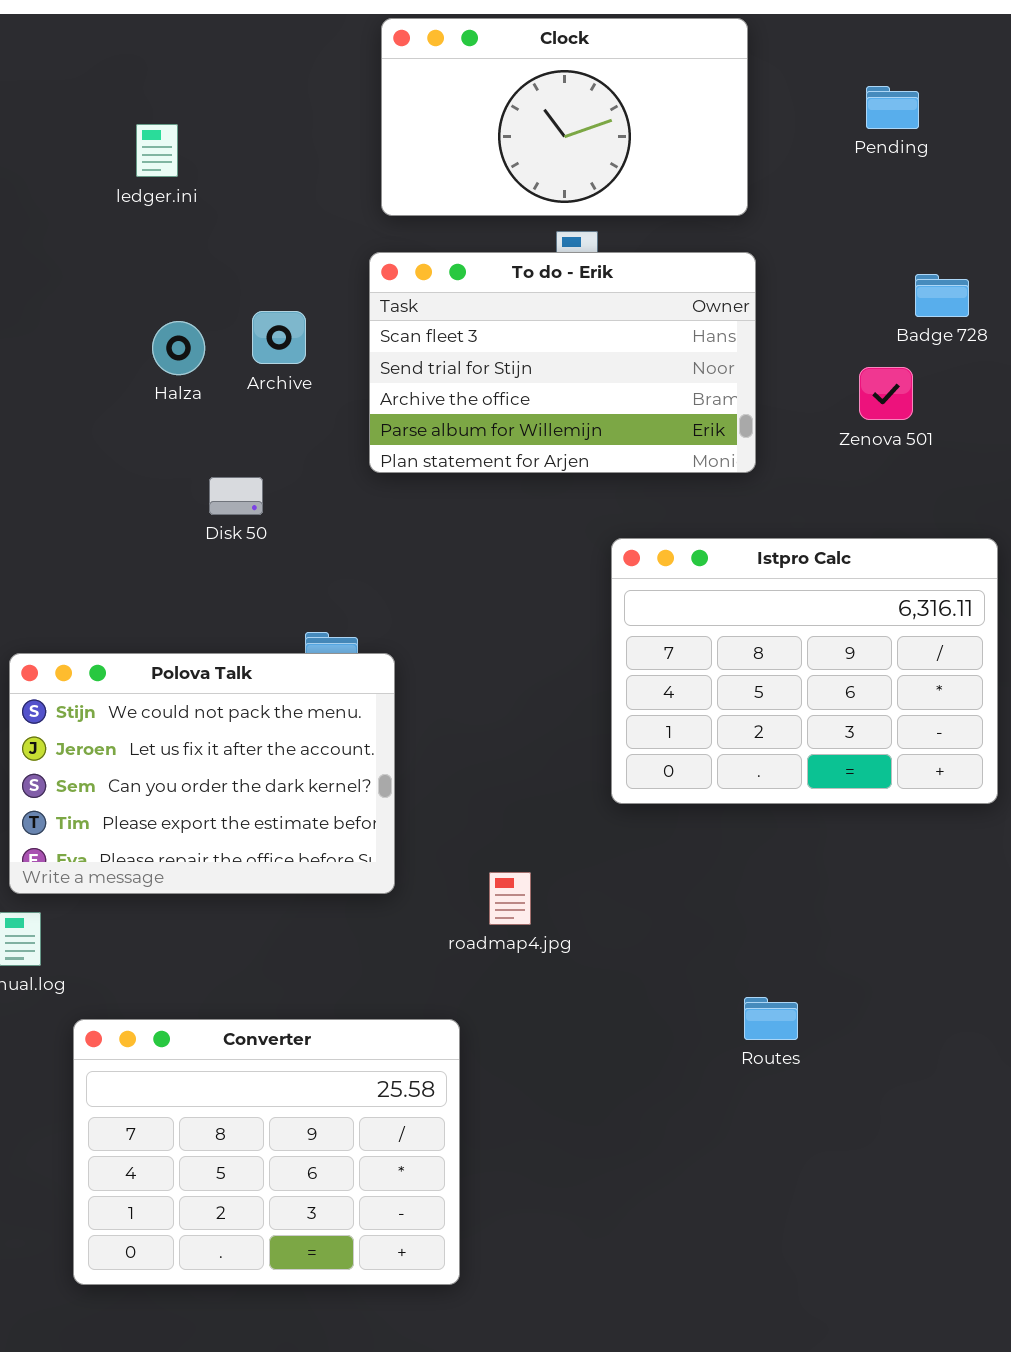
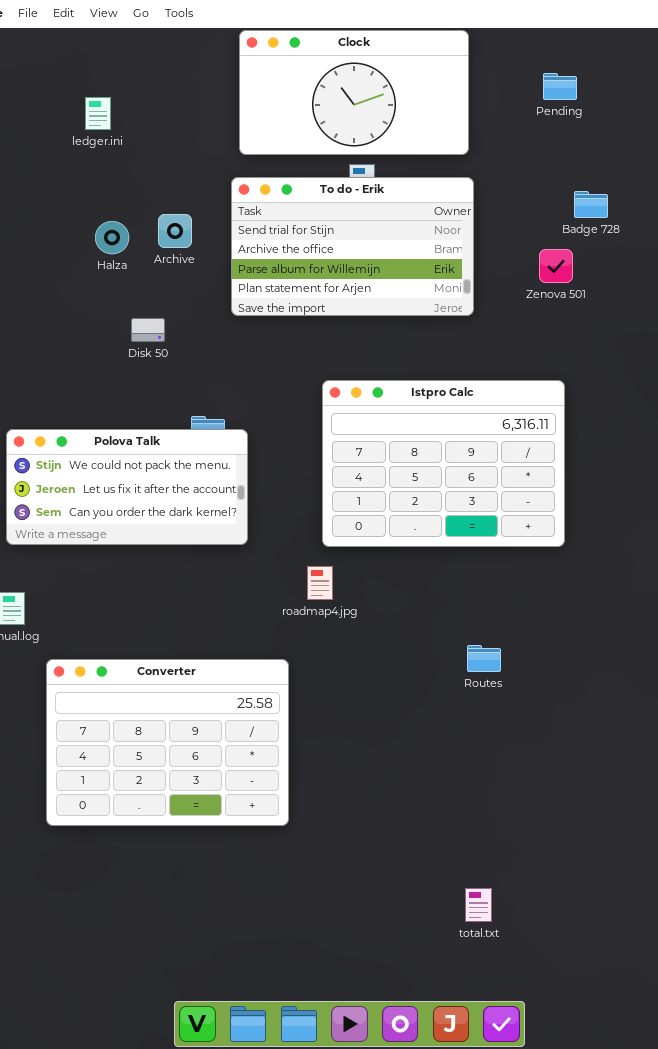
To do - Erik: [369,252,756,473] -> [231,177,474,316], scrolled down 1 row
Istpro Calc: [611,538,998,804] -> [322,380,565,547], moved
Polova Talk: [9,653,395,894] -> [6,429,248,545], resized

